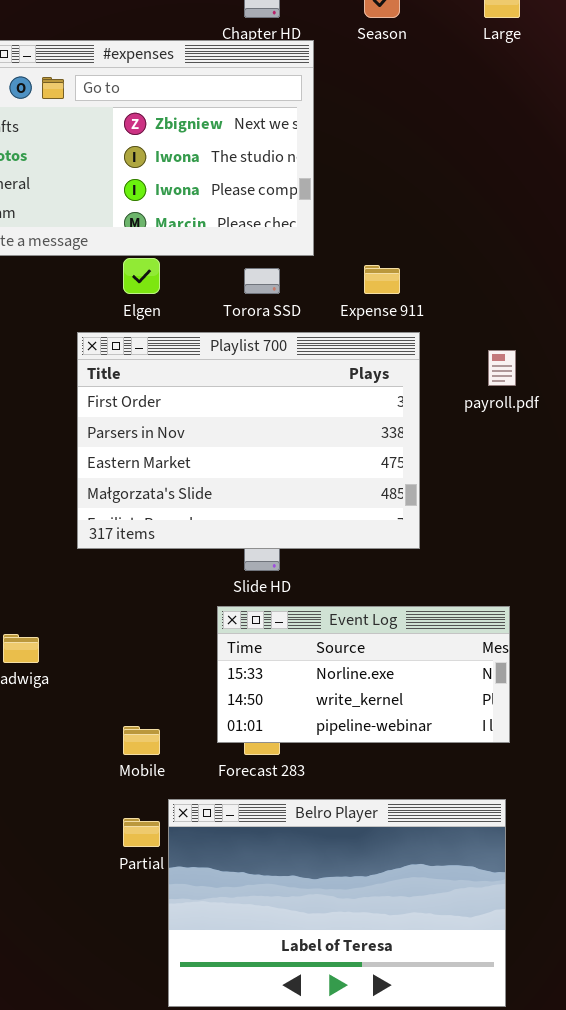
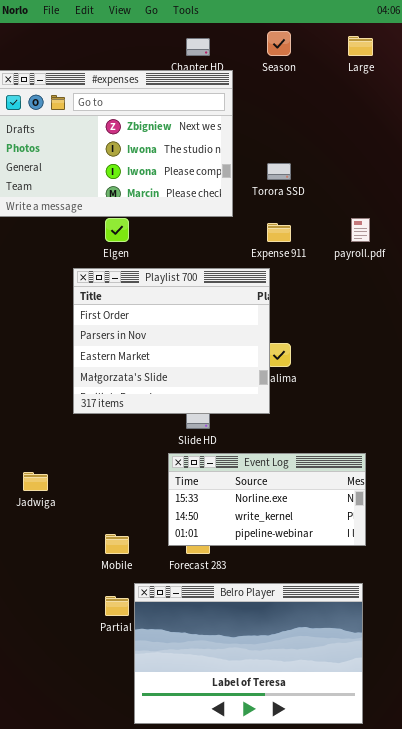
Torora SSD: [244,268,280,294] -> [267,163,291,180], moved
Playlist 700: [77,332,420,549] -> [73,268,270,414], resized
payroll.pdf: [488,350,516,386] -> [351,218,370,242], moved

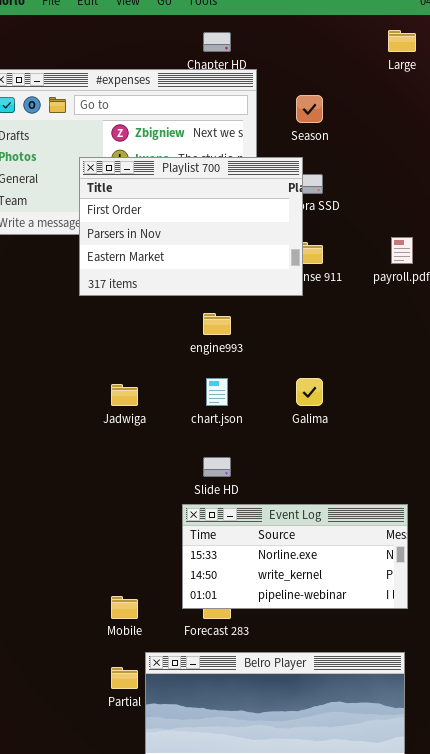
Season: [267,31,291,56] -> [296,95,323,123], moved
Playlist 700: [73,268,270,414] -> [79,157,303,296], moved, resized
Jadwiga: [23,472,48,491] -> [111,384,138,406], moved

